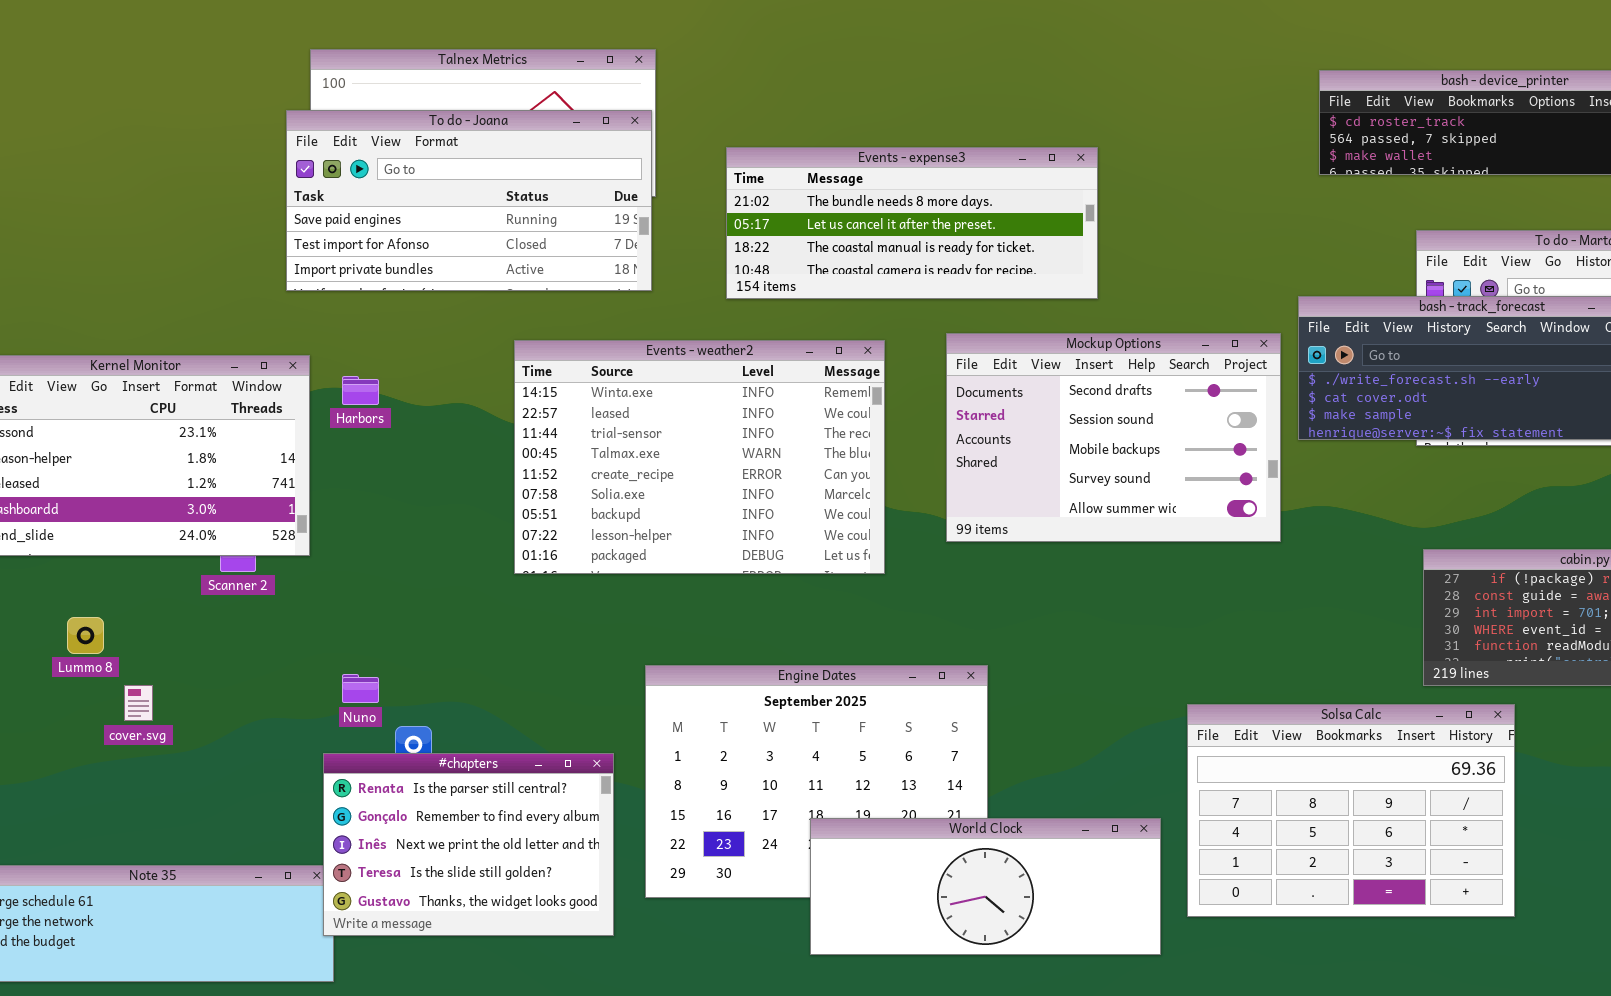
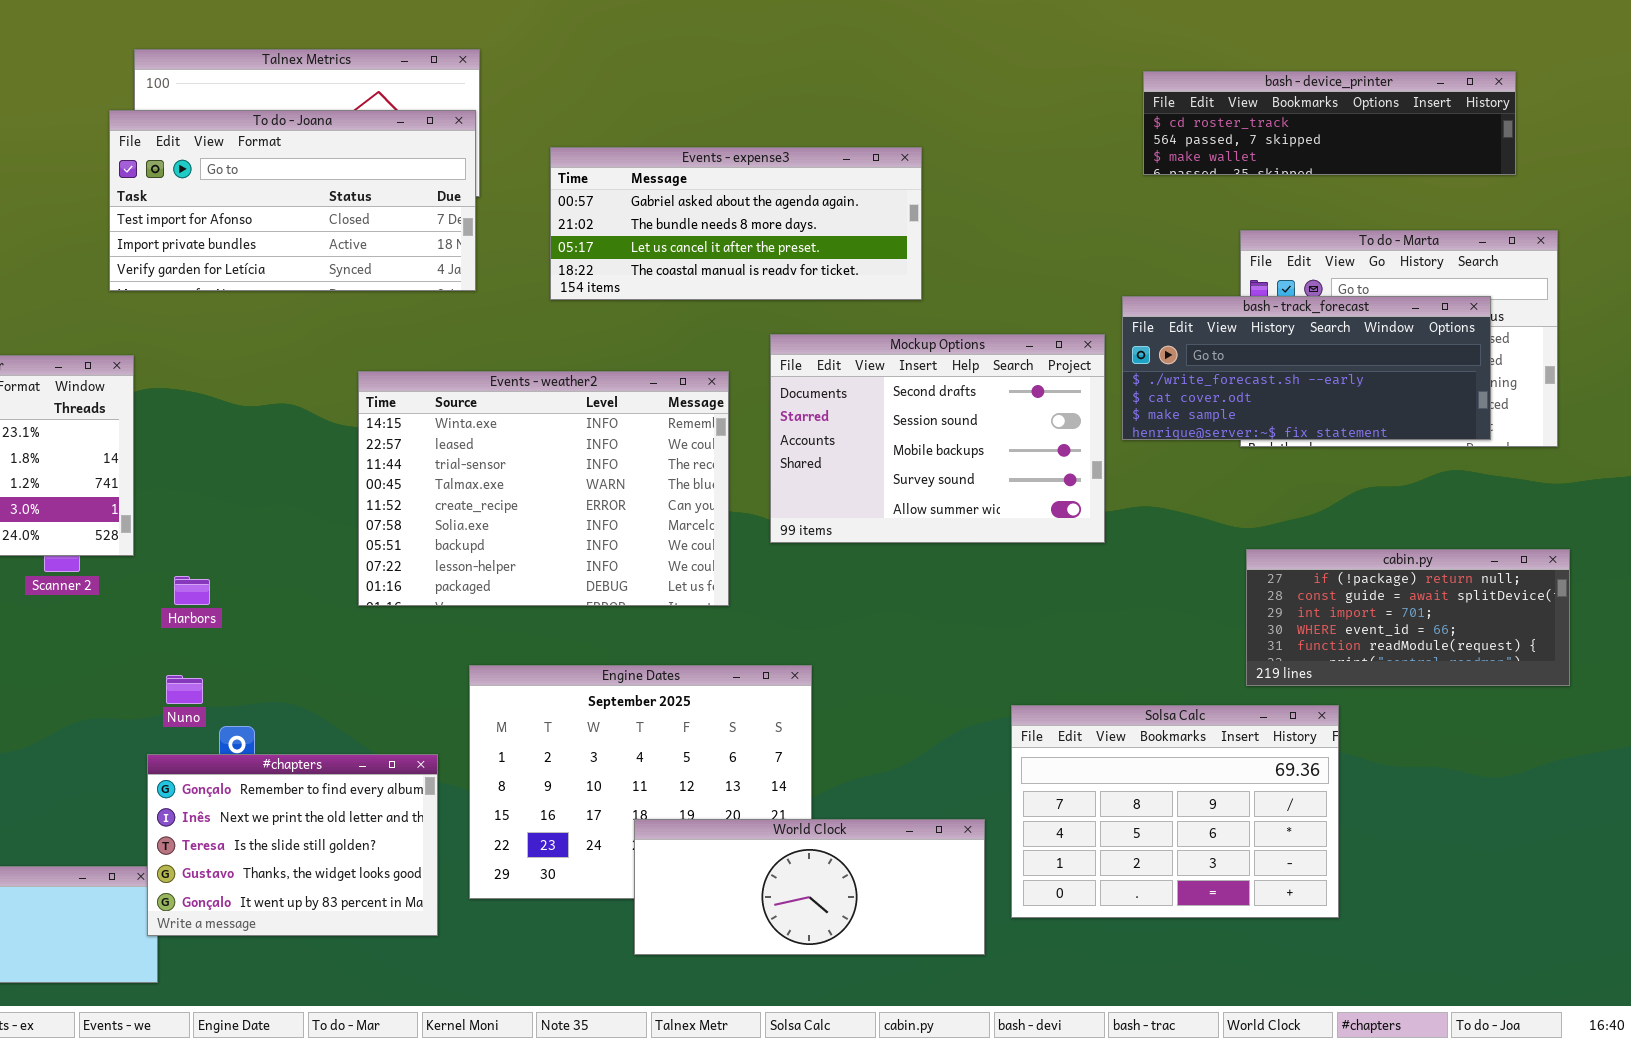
To do - Joana: [286,110,652,291] -> [109,110,476,291], scrolled down 1 row
Events - expense3: [726,147,1098,299] -> [550,147,922,300], scrolled up 1 row
Events - weather2: [514,340,885,574] -> [358,371,729,606], moved
Harbors: [342,376,379,405] -> [174,576,210,605], moved
#chapters: [323,753,614,936] -> [147,754,438,936], scrolled down 1 row

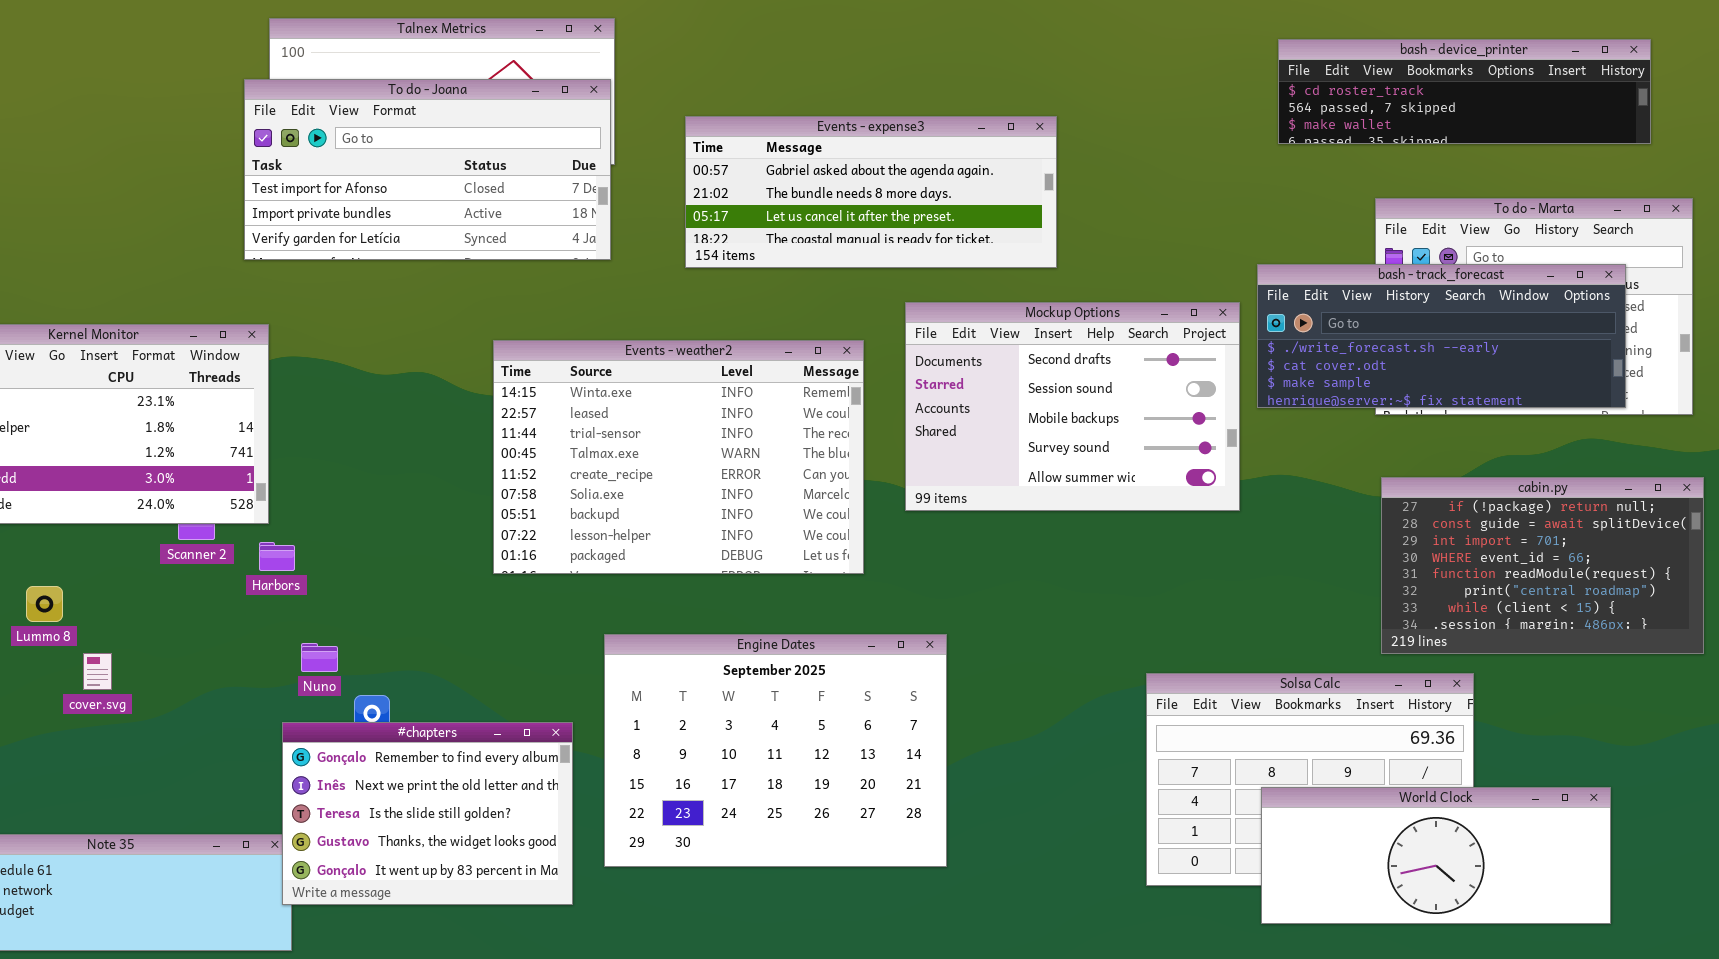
cabin.py: [1246,549,1570,686] -> [1381,477,1704,654], resized
Harbors: [174,576,210,605] -> [259,542,295,571], moved
World Clock: [634,819,985,955] -> [1261,787,1611,924], moved

